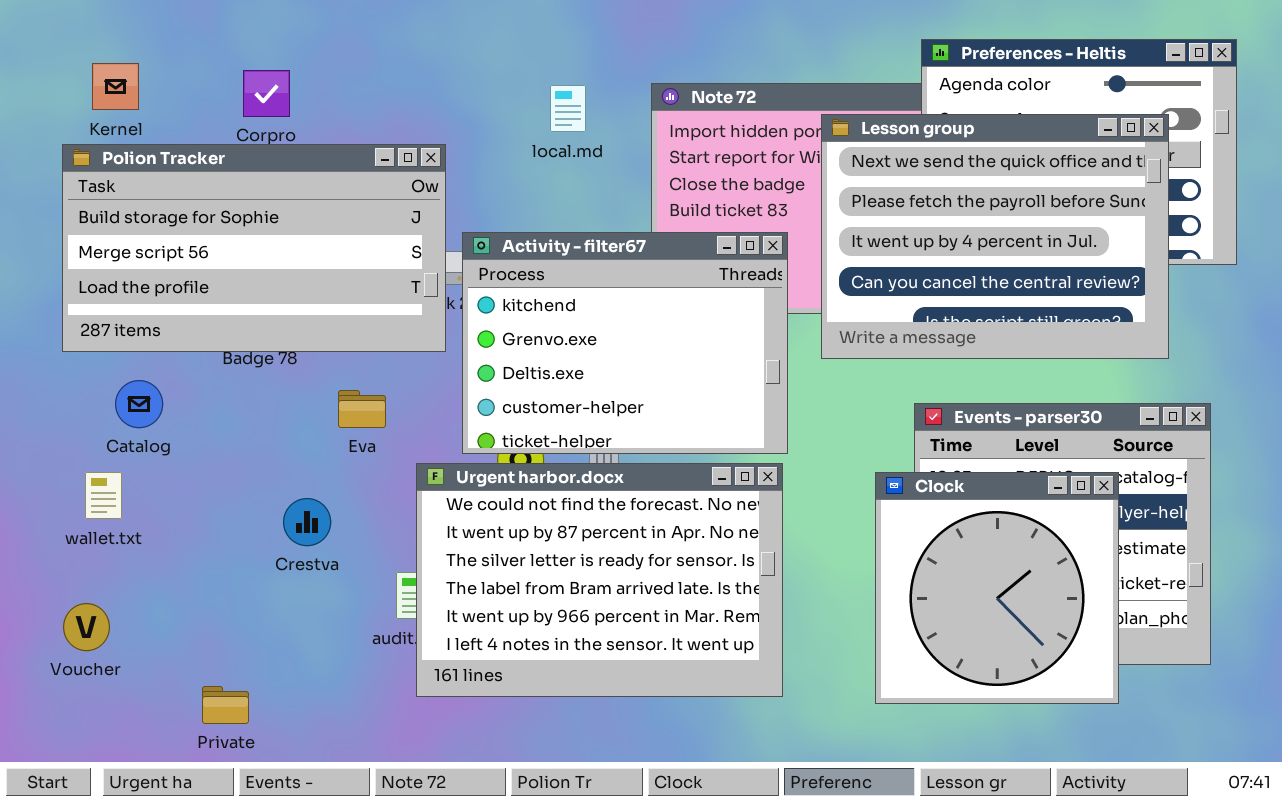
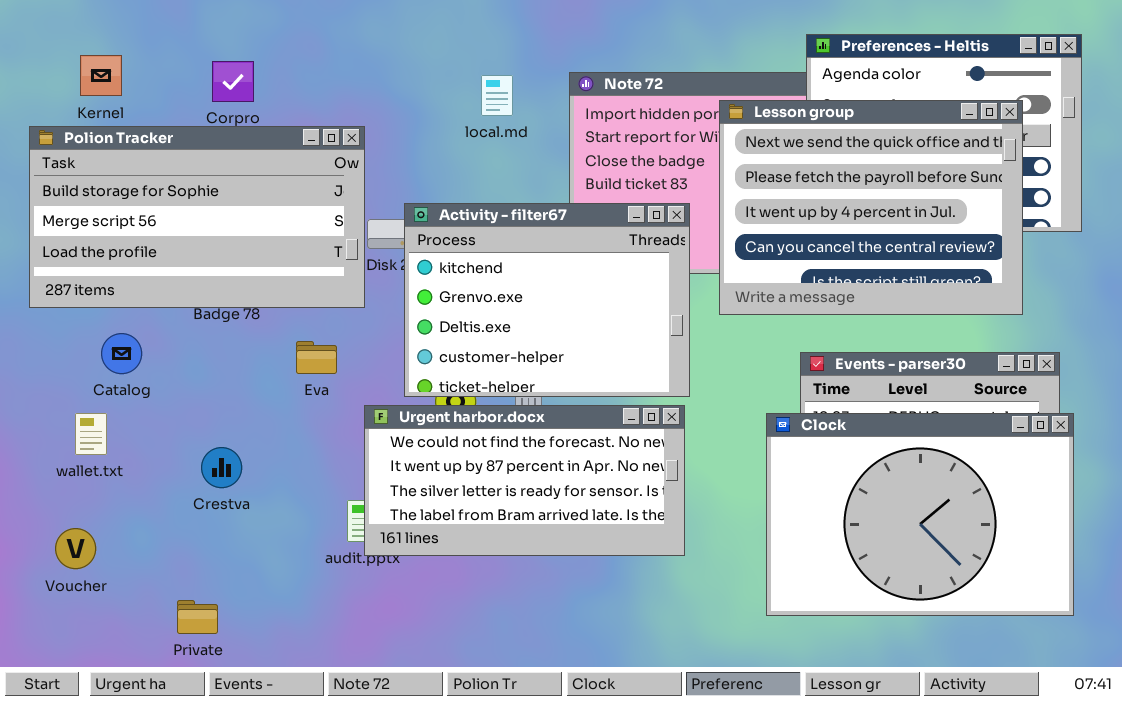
Polion Tracker: [62,144,446,352] -> [29,126,365,308], moved
Urgent harbor.docx: [416,463,783,697] -> [364,405,685,556], resized
Clock: [875,472,1119,704] -> [766,413,1074,616], resized
Crestva: [283,498,331,546] -> [201,447,242,488], moved

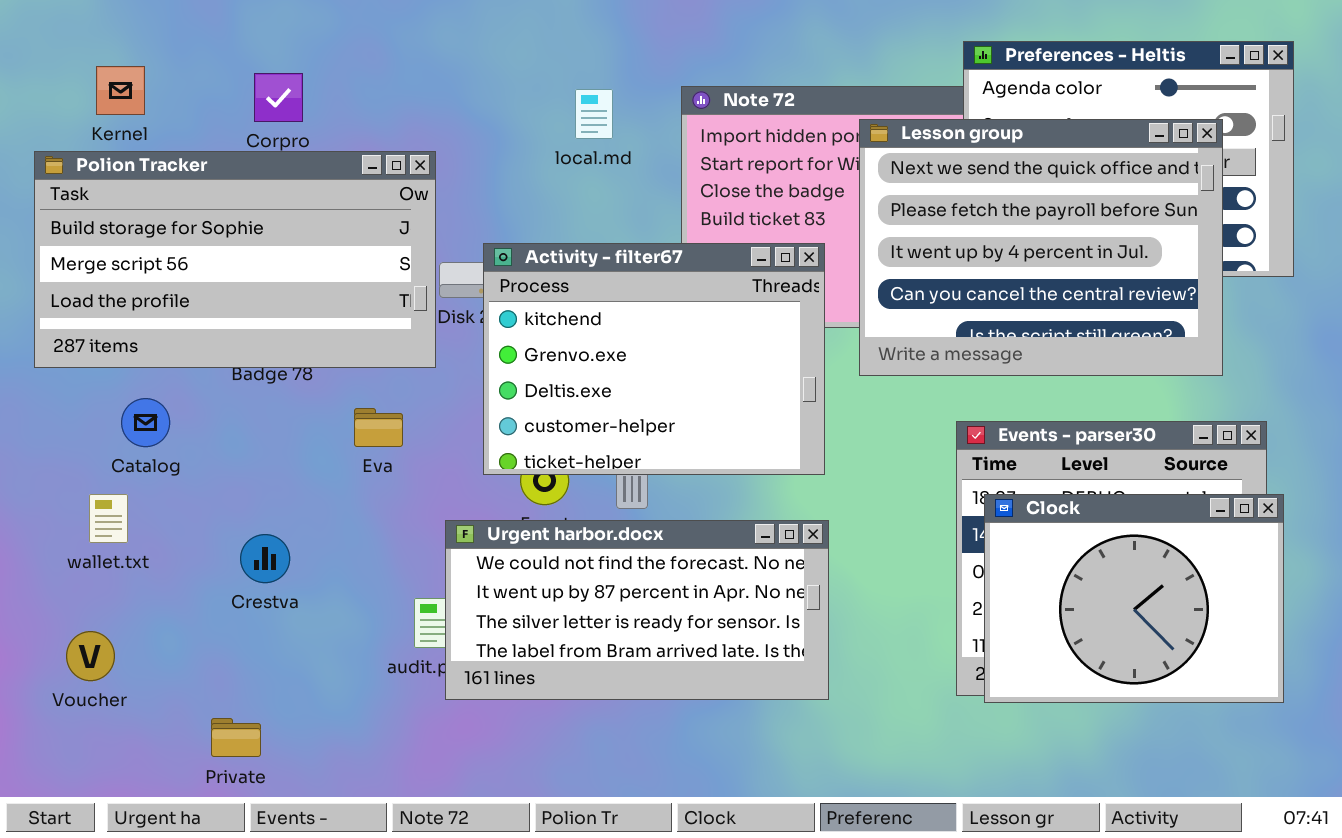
Urgent harbor.docx: [364,405,685,556] -> [445,520,829,700], moved
Clock: [766,413,1074,616] -> [984,494,1284,703], resized

